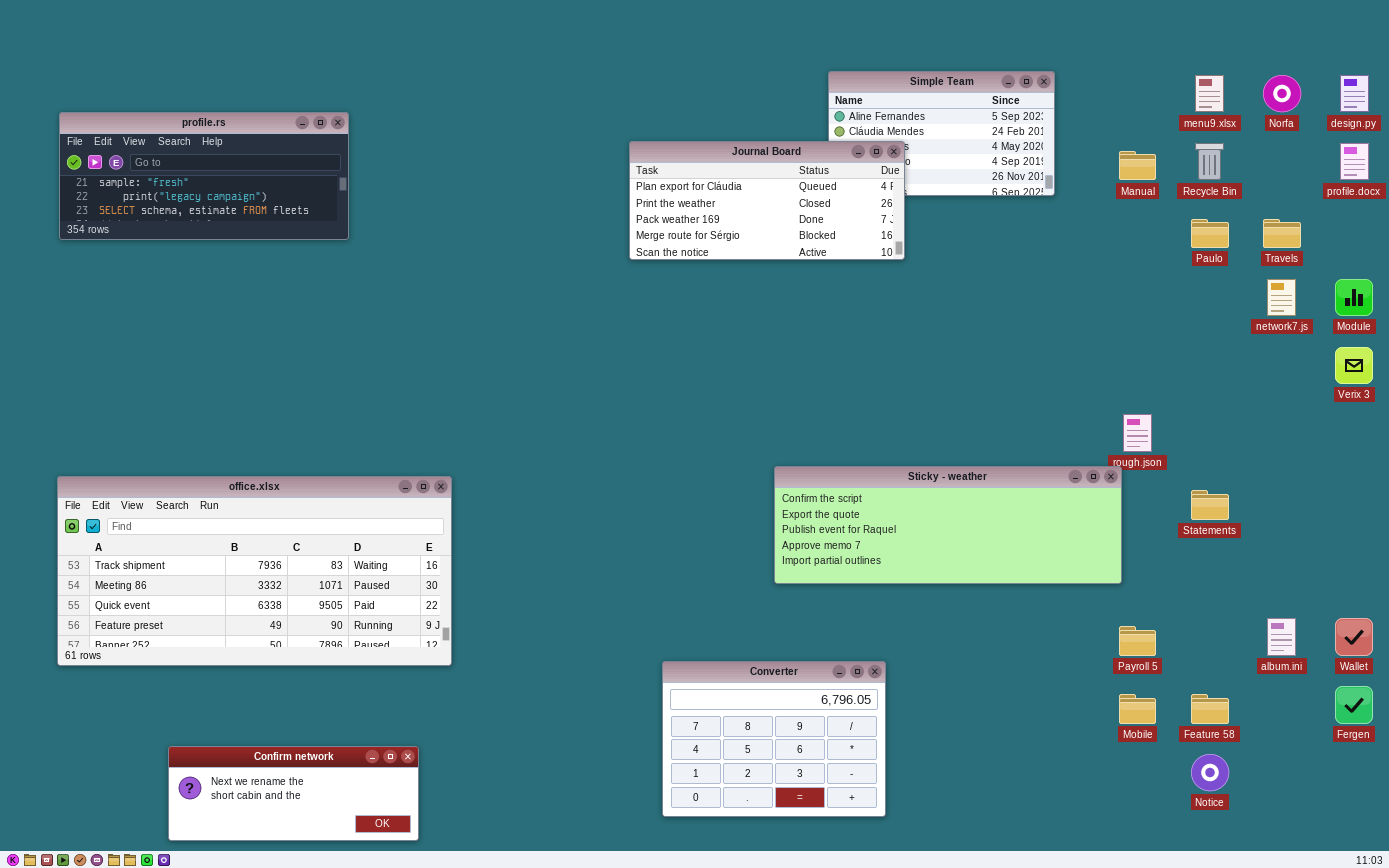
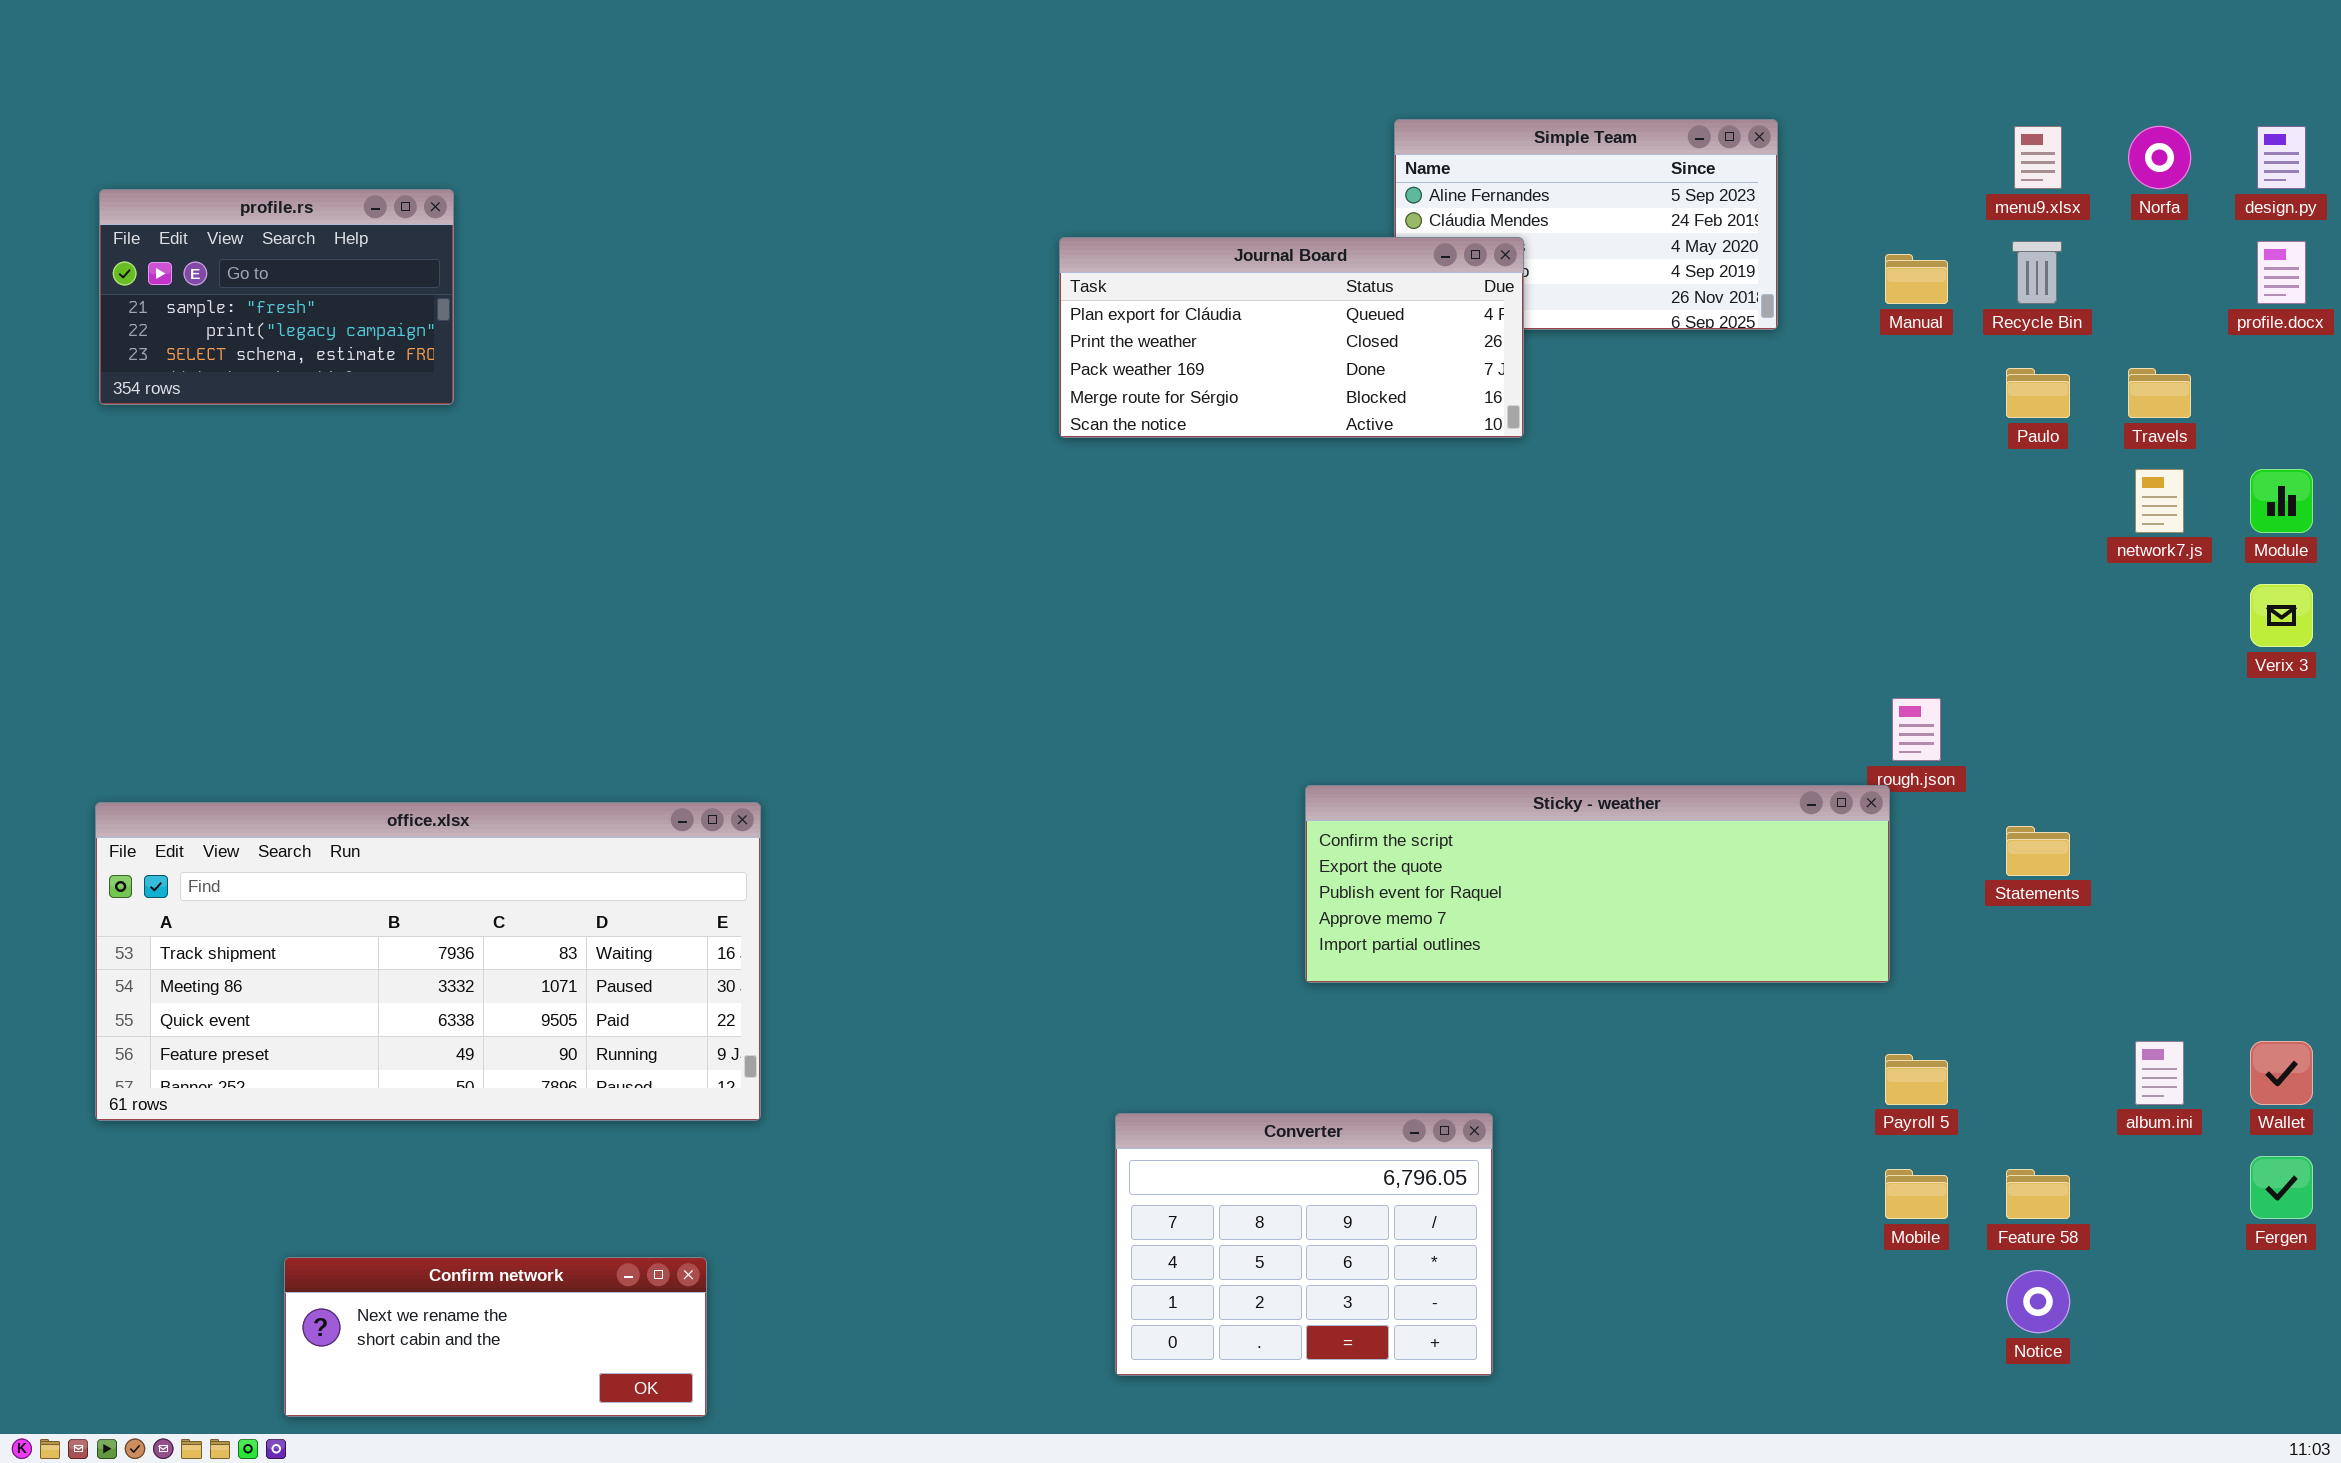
profile.rs: [59,112,349,240] -> [99,189,454,405], resized

